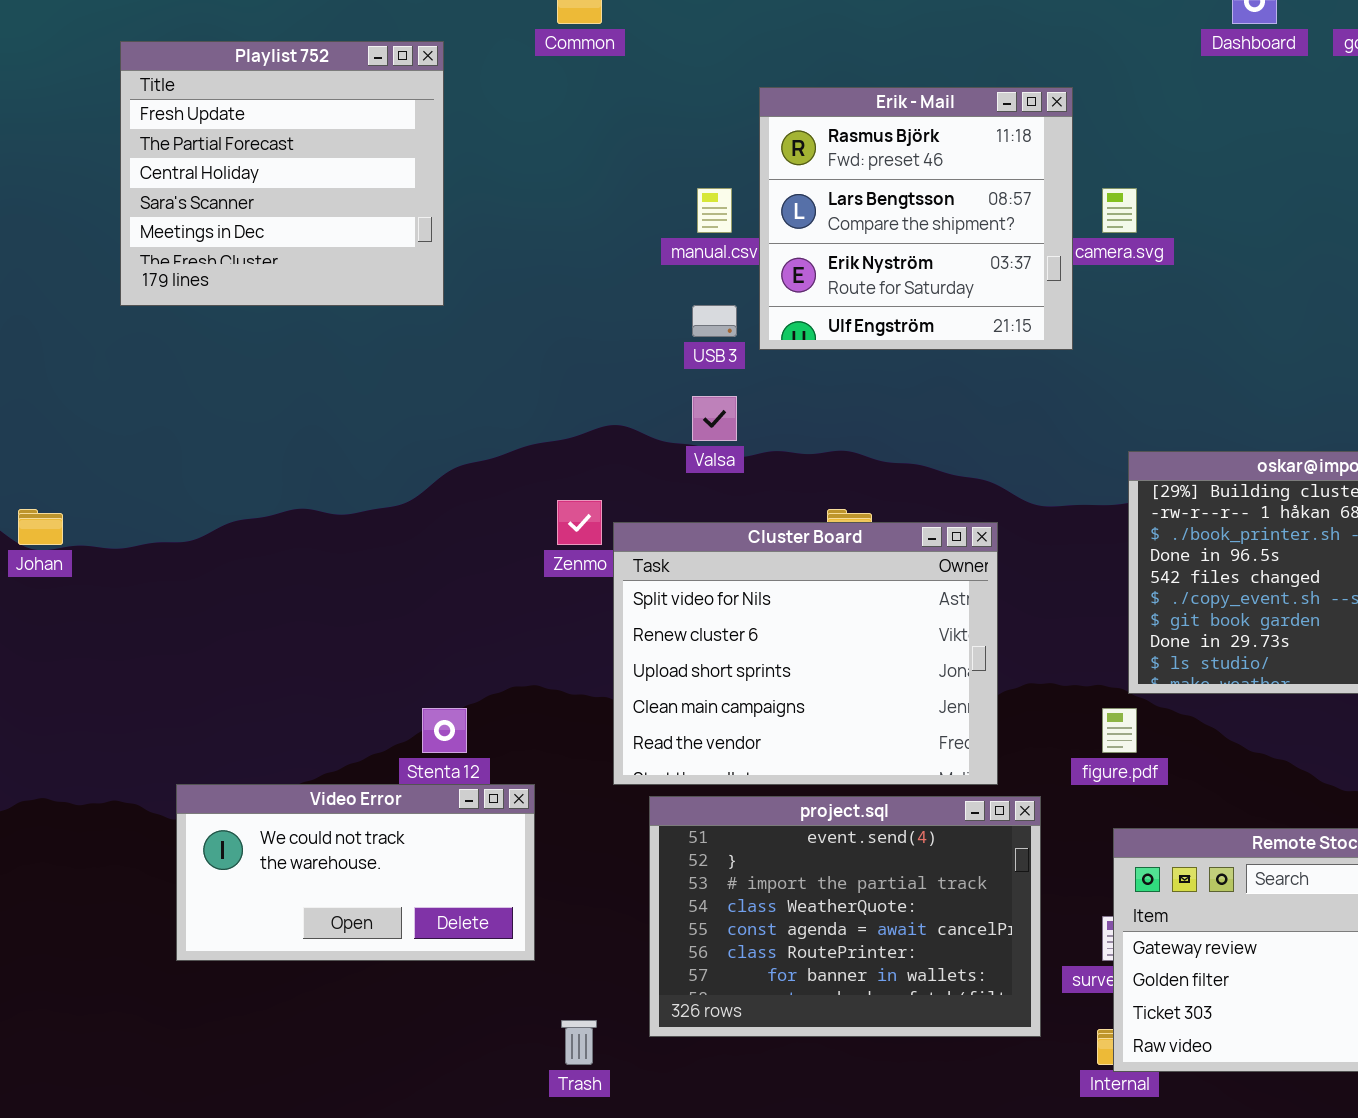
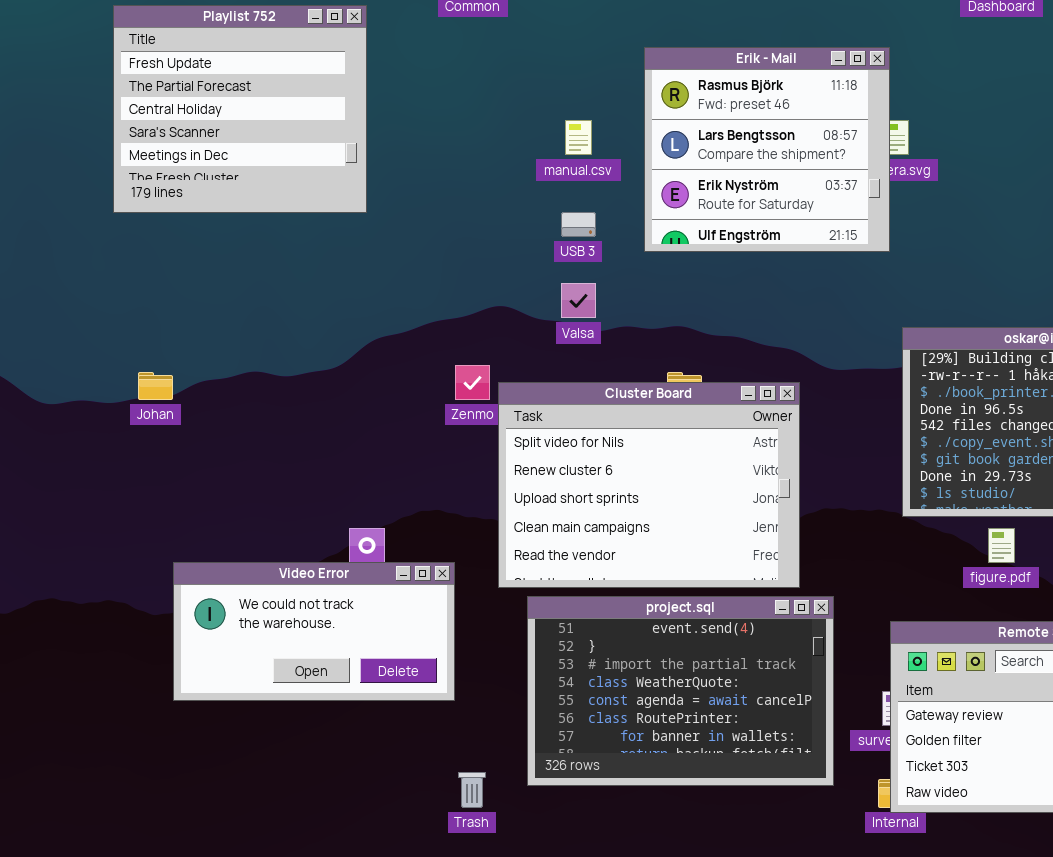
Erik - Mail: [759,87,1073,350] -> [644,47,890,252], moved
Johan: [18,509,63,545] -> [138,372,173,400], moved
figure.pdf: [1102,708,1137,753] -> [988,528,1015,563], moved
Video Error: [176,784,535,961] -> [173,562,455,701], moved

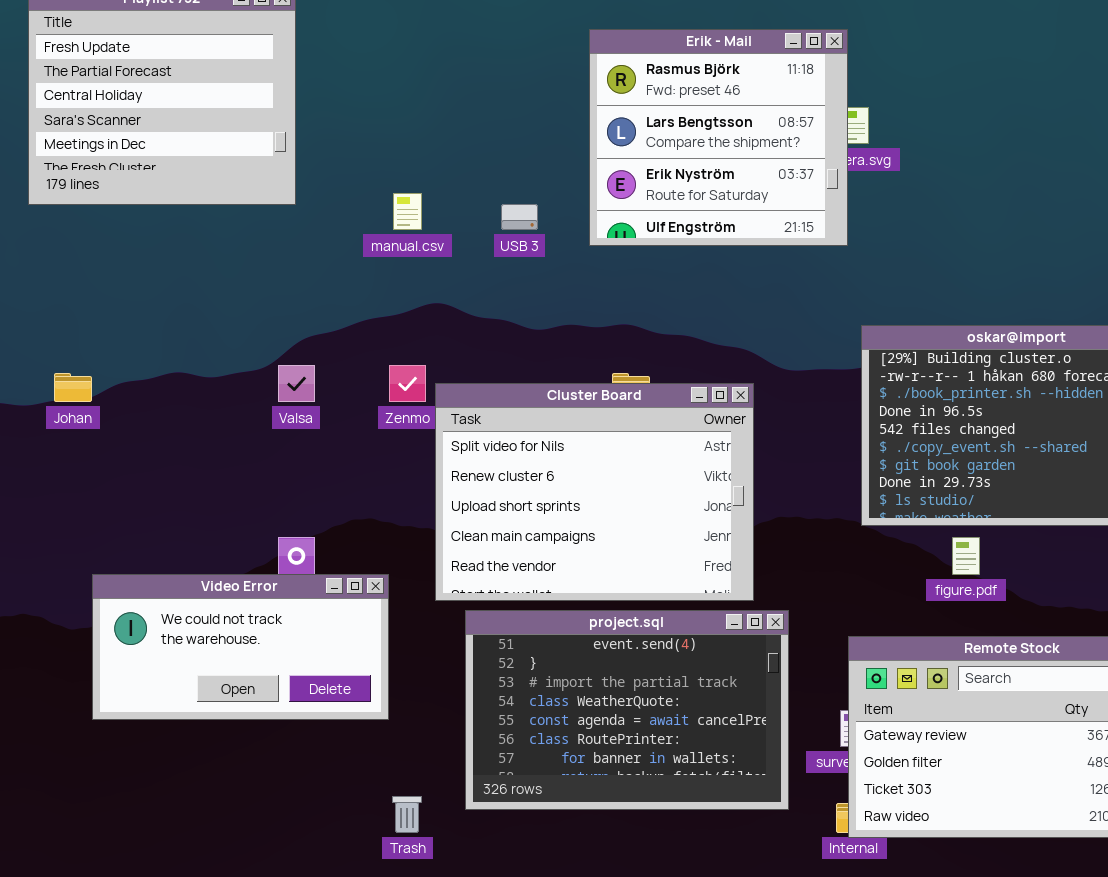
manual.csv: [565,120,592,155] -> [393,193,422,230], moved
Valsa: [561,283,596,318] -> [278,365,315,402], moved

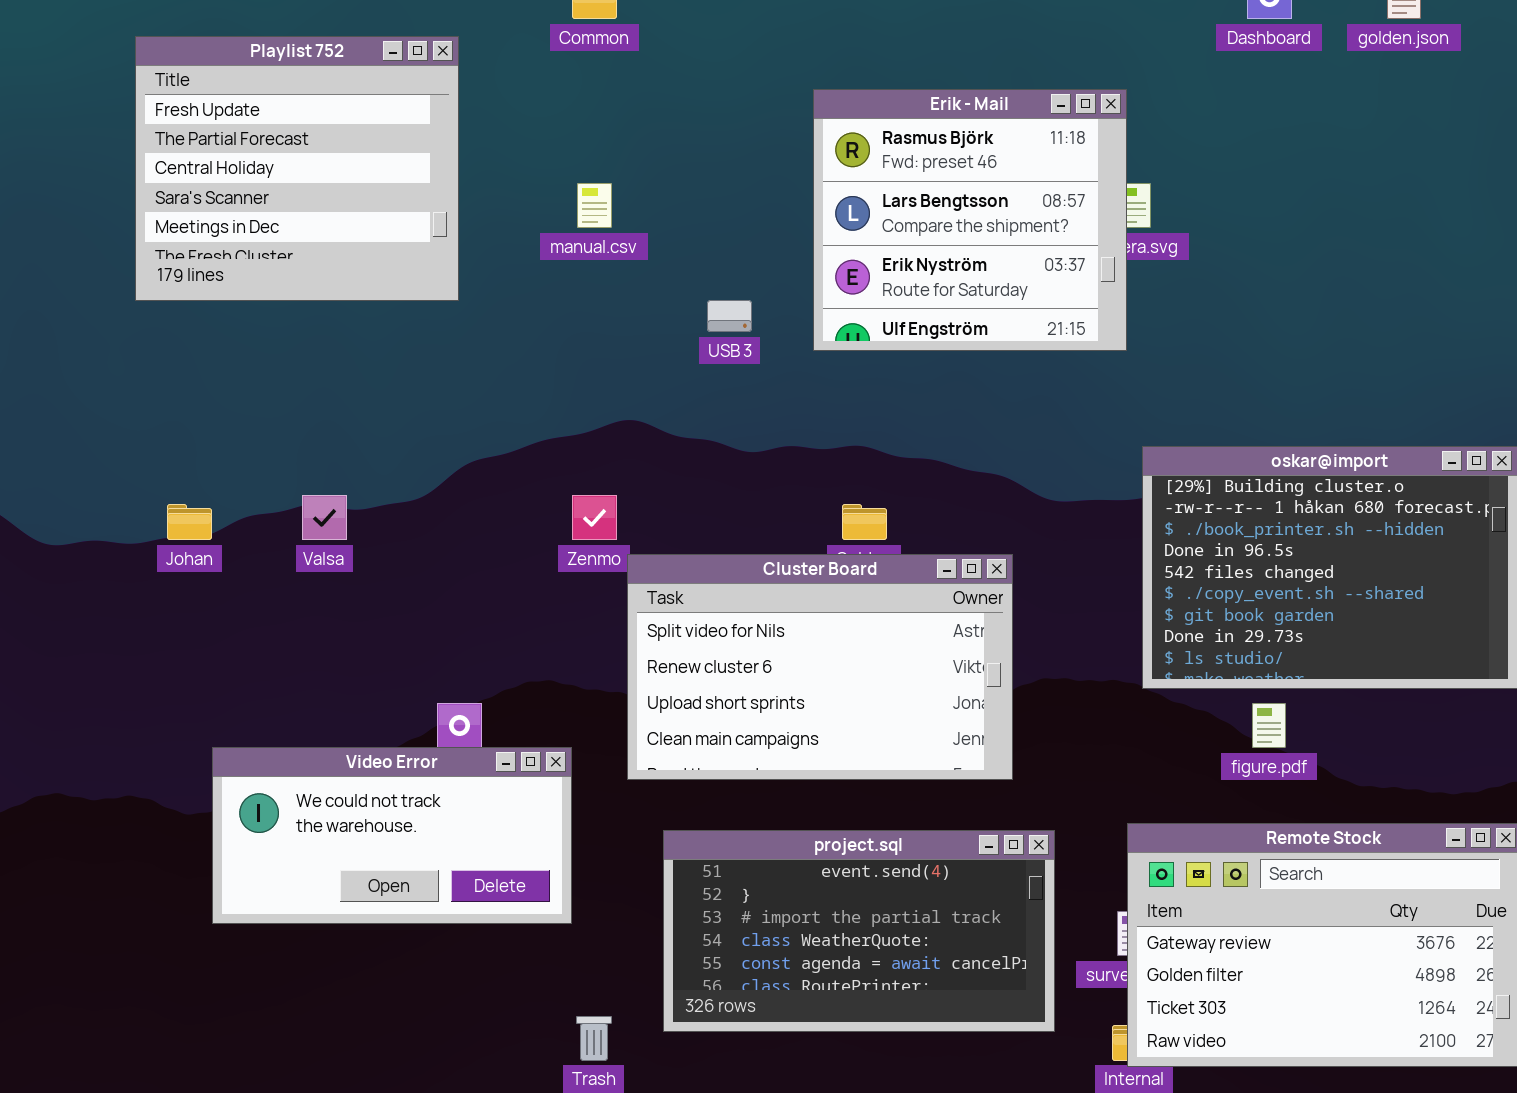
manual.csv: [393,193,422,230] -> [577,183,612,228], moved
Valsa: [278,365,315,402] -> [302,495,347,540], moved
Cluster Board: [435,383,754,601] -> [627,554,1013,780], resized
project.sql: [465,610,789,810] -> [663,830,1055,1032], resized

